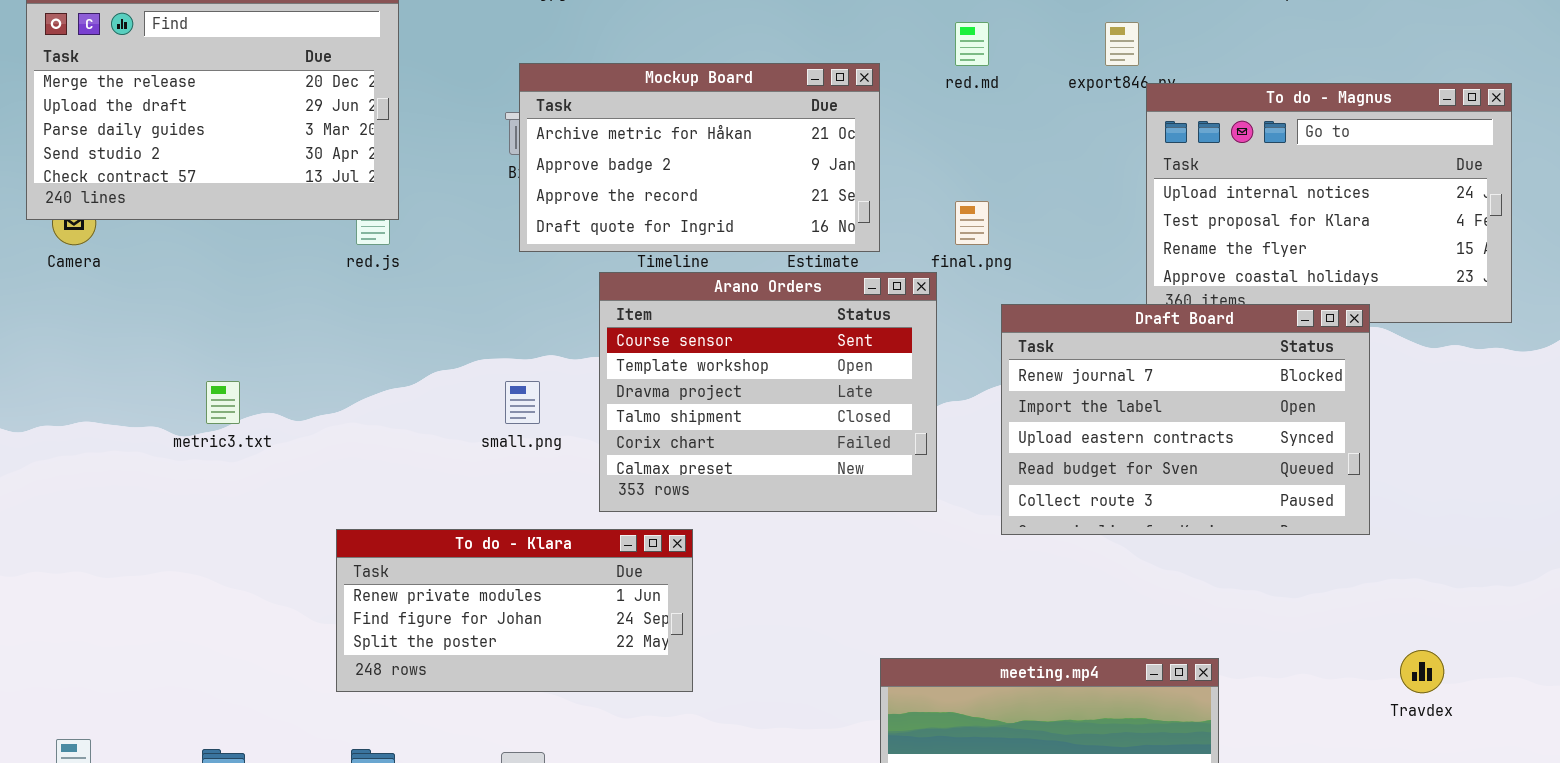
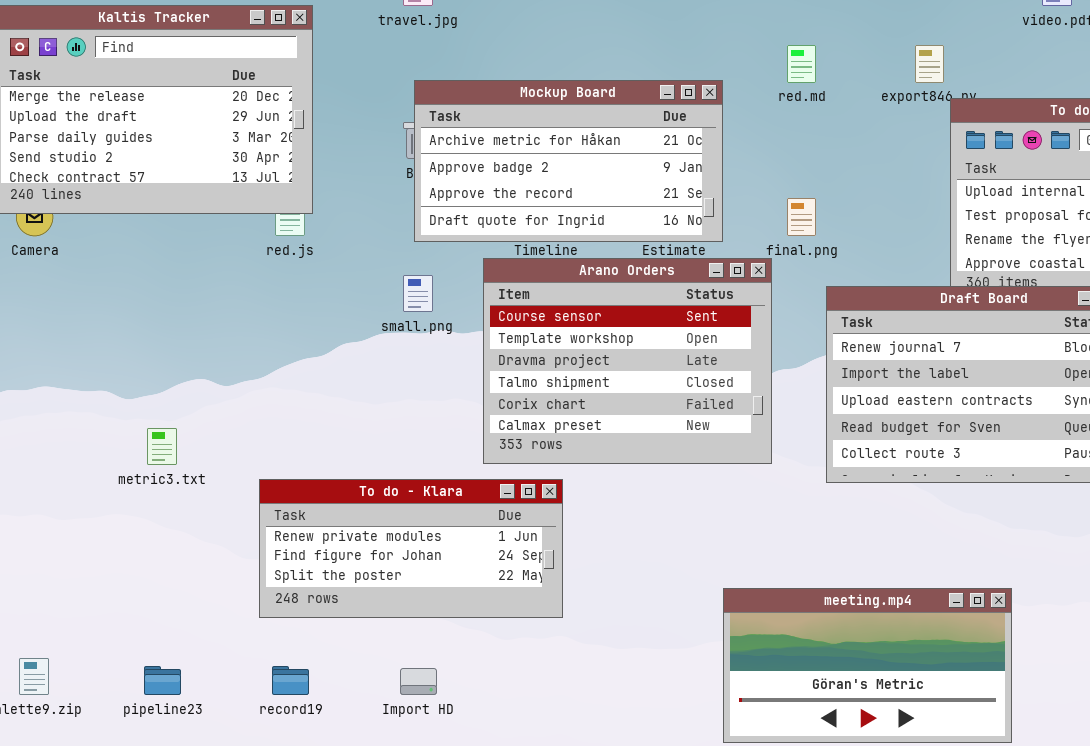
metric3.txt: [206,381,240,424] -> [147,428,177,465], moved
small.png: [505,381,540,424] -> [403,275,433,312], moved

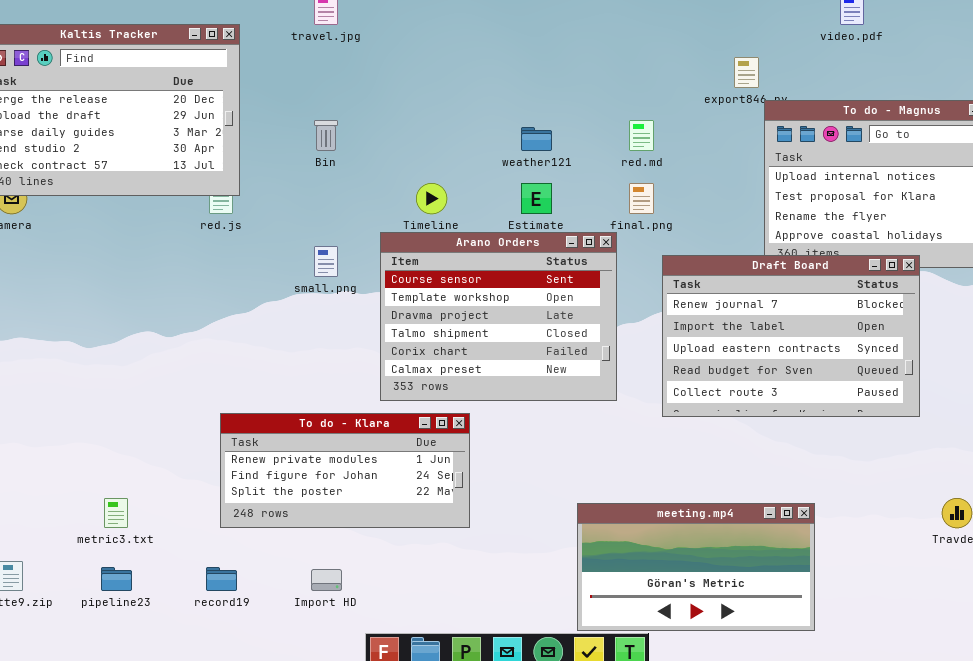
red.md: [787,45,816,83] -> [629,120,654,151], moved
Mockup Board: [414,80,723,242] -> none, closed
metric3.txt: [147,428,177,465] -> [104,498,128,528], moved
To do - Klara: [259,479,563,618] -> [220,413,470,528], moved

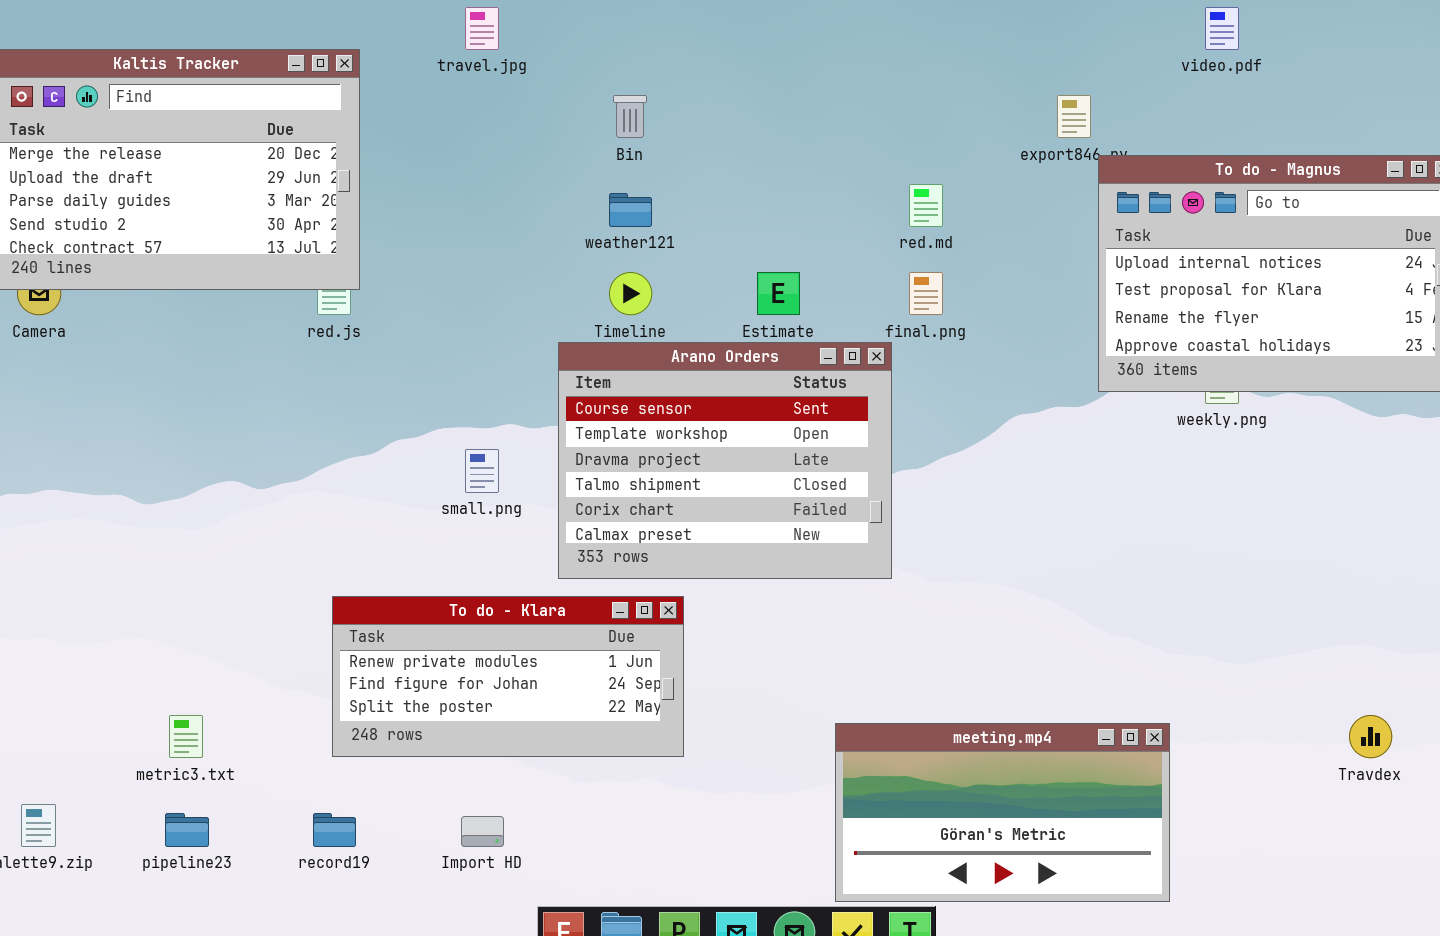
Bin: [314,120,338,151] -> [613,95,647,138], moved
weather121: [521,127,552,151] -> [609,193,652,227], moved
small.png: [314,246,338,277] -> [465,449,499,493], moved
Draft Board: [662,255,920,417] -> none, closed

